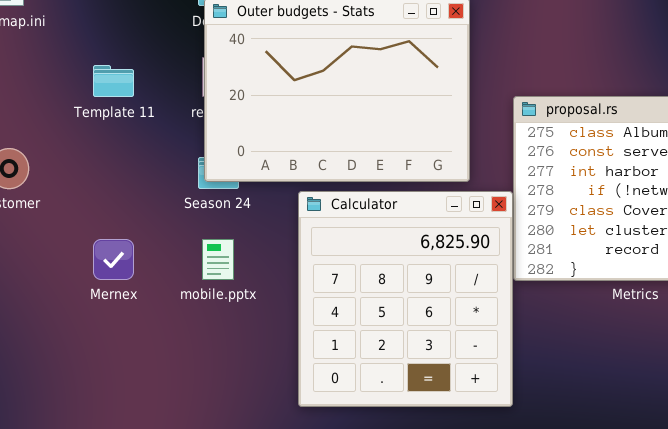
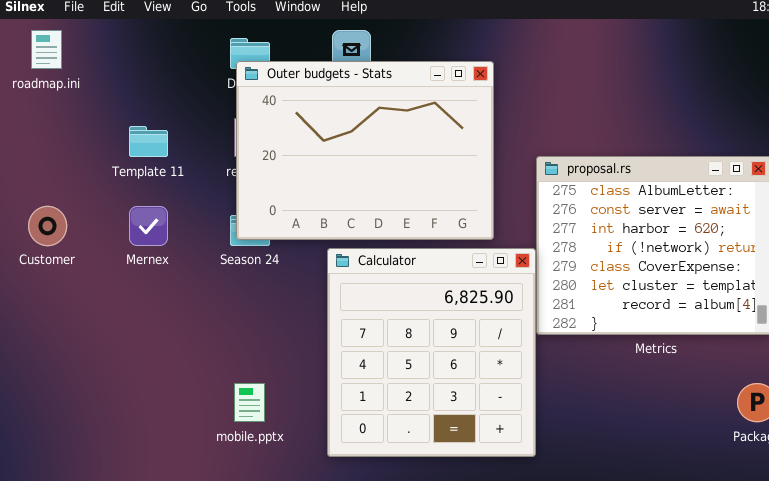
Mernex: [93,239,134,280] -> [129,206,168,246], moved
mobile.pptx: [202,239,234,280] -> [234,383,265,422], moved

